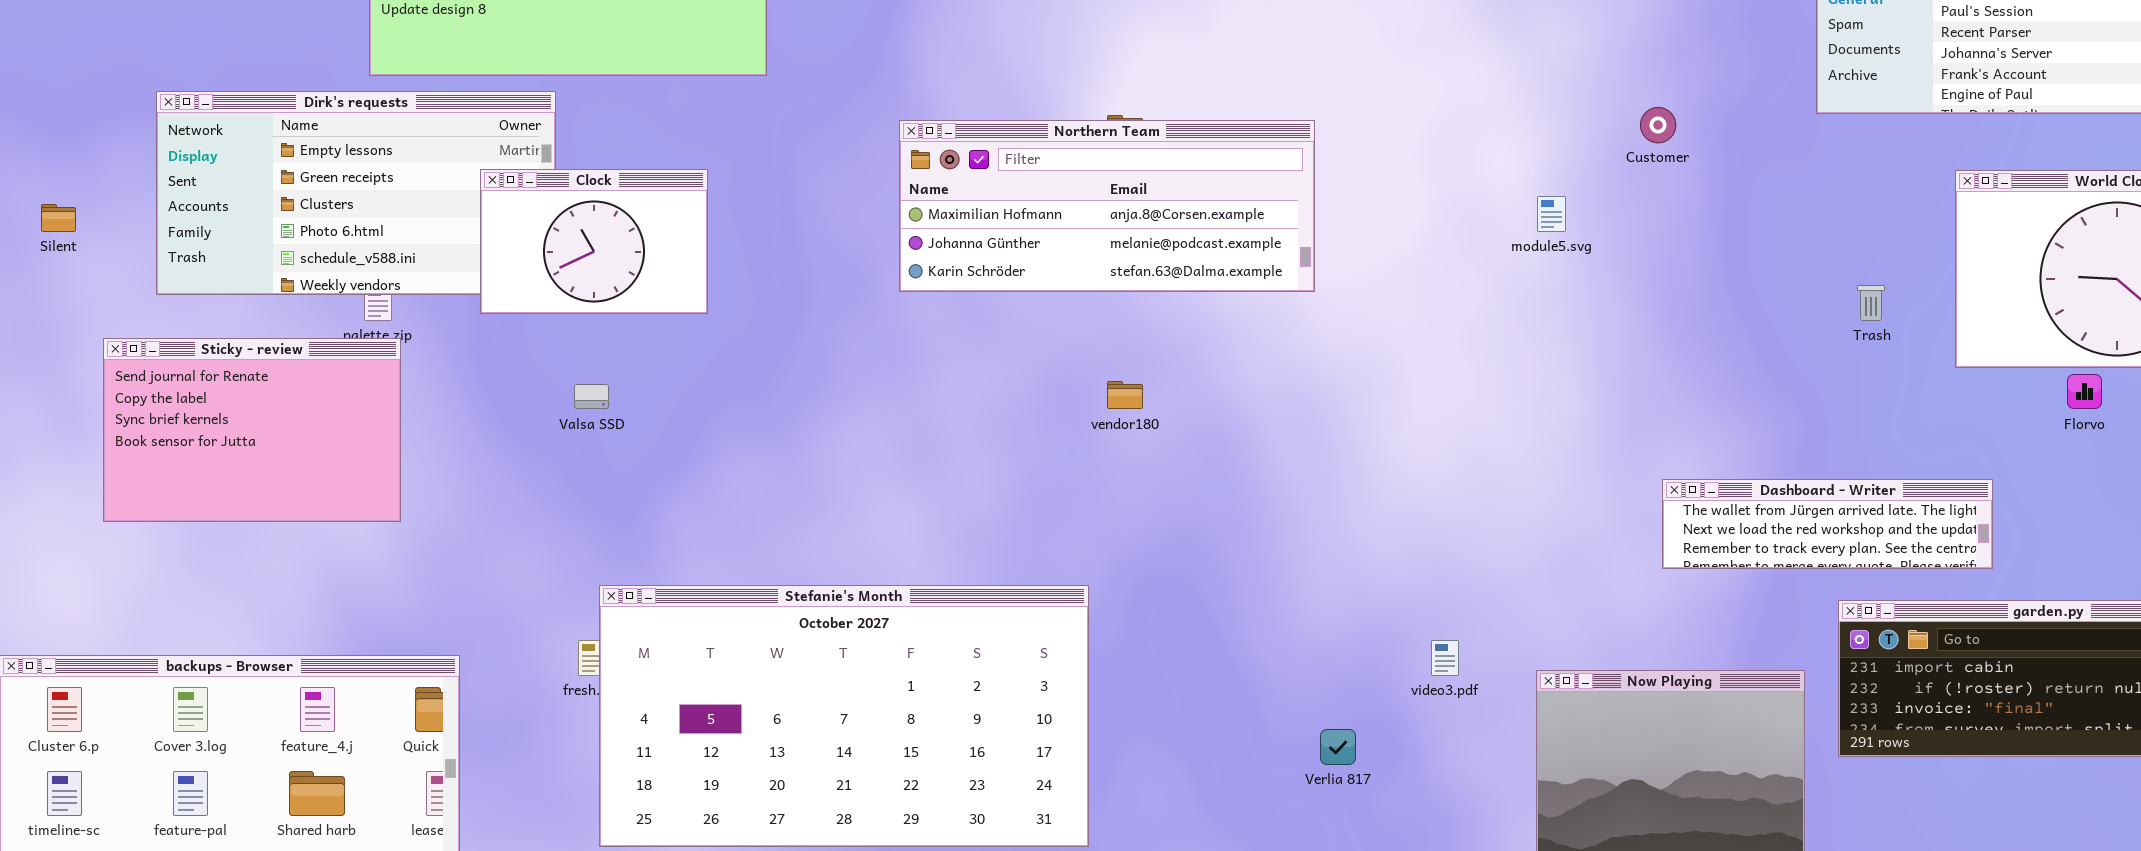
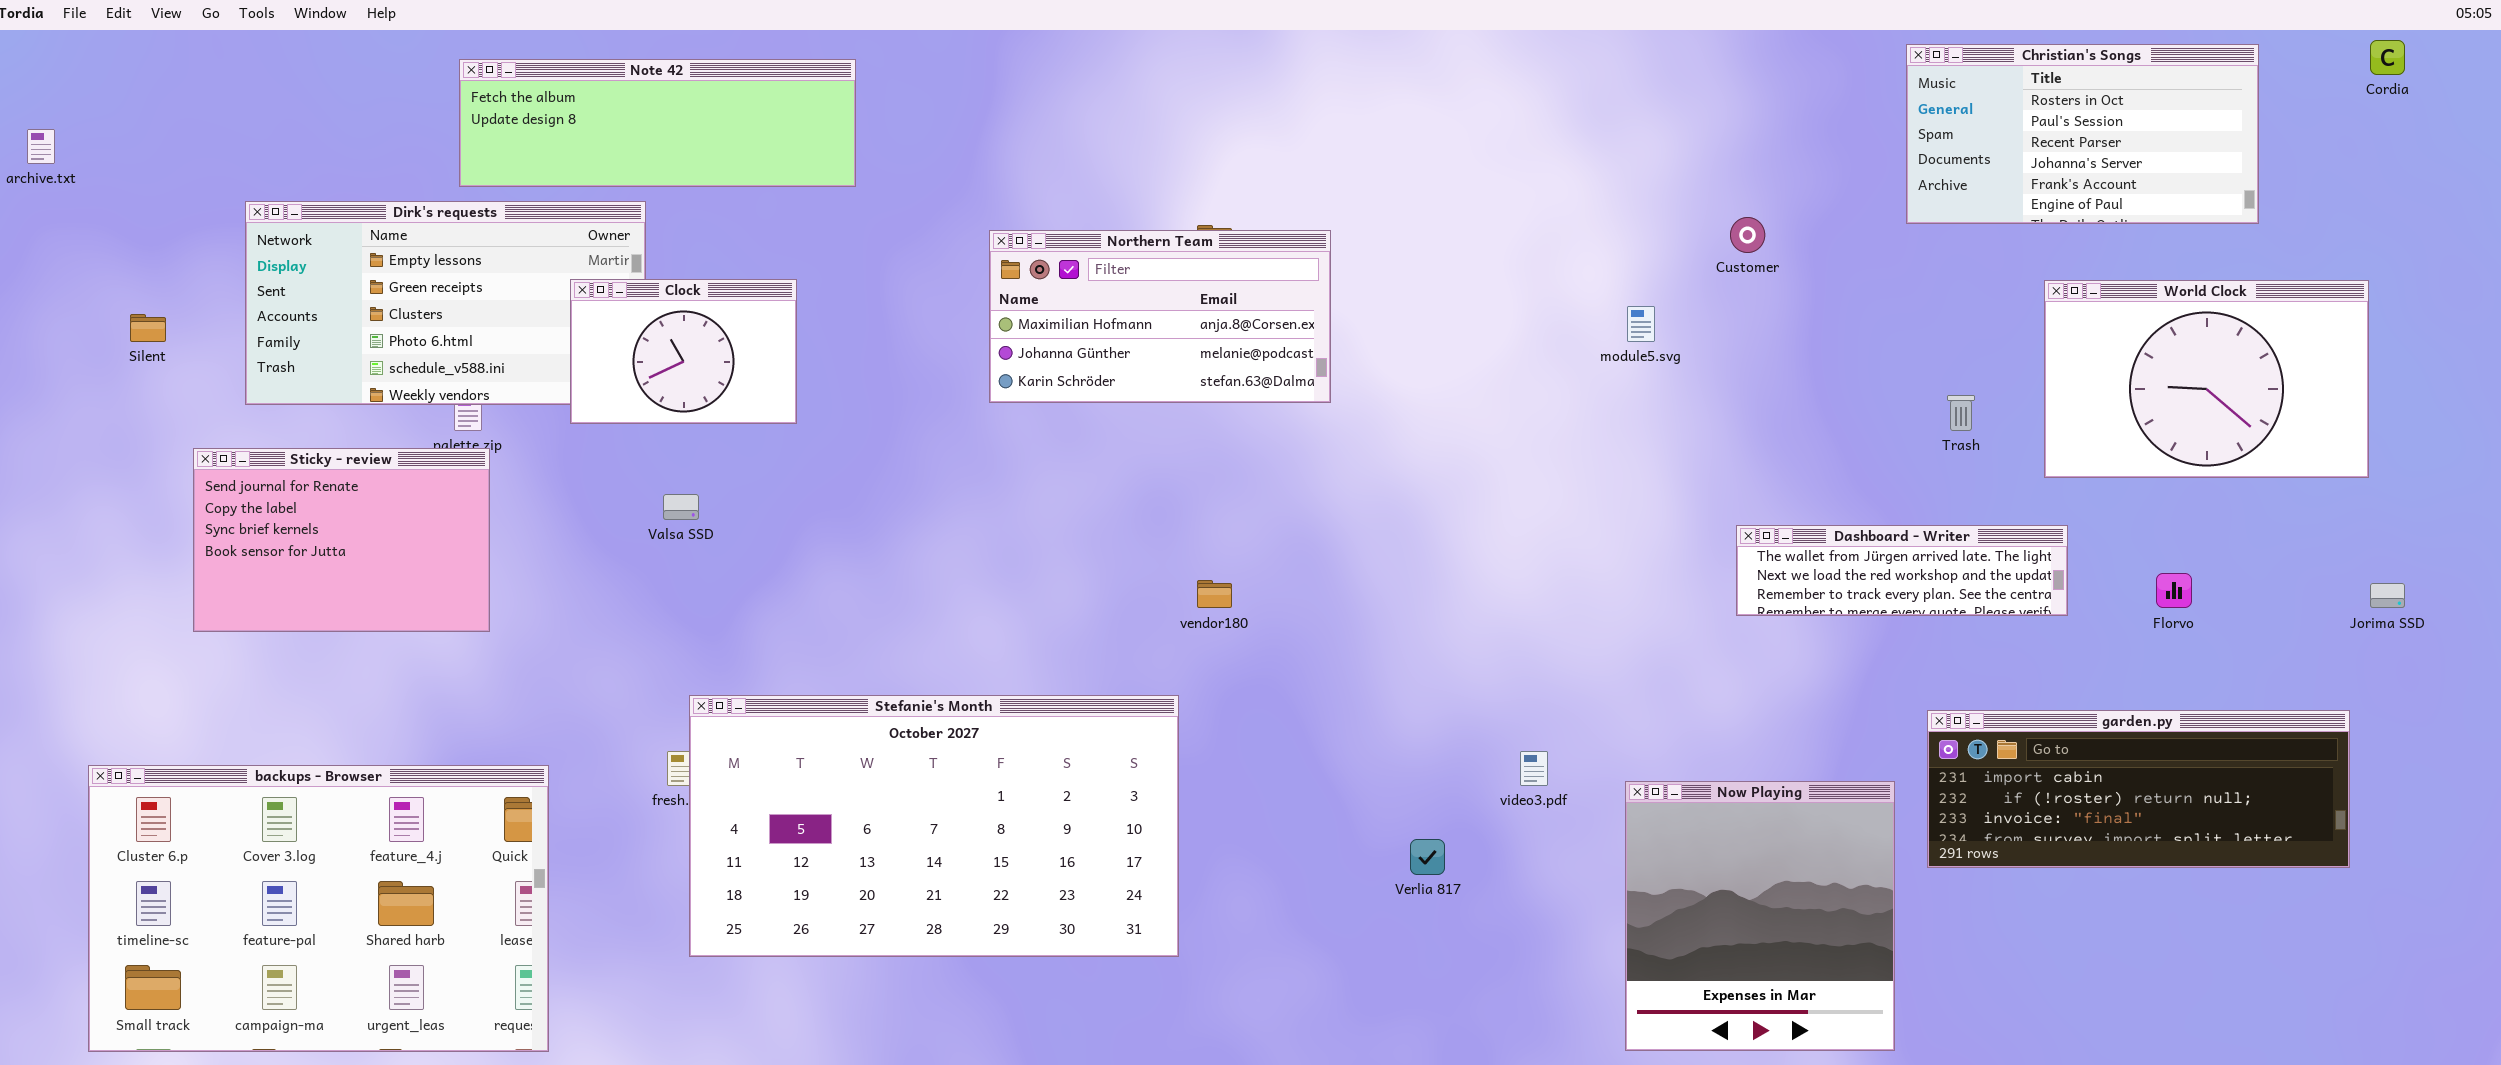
Northern Team: [899,120,1315,292] -> [989,230,1331,403], resized
Florvo: [2067,374,2102,409] -> [2156,573,2192,608], moved
vendor180: [1107,381,1143,409] -> [1197,580,1232,608], moved
Dashboard - Writer: [1662,479,1993,569] -> [1736,525,2068,616], moved

